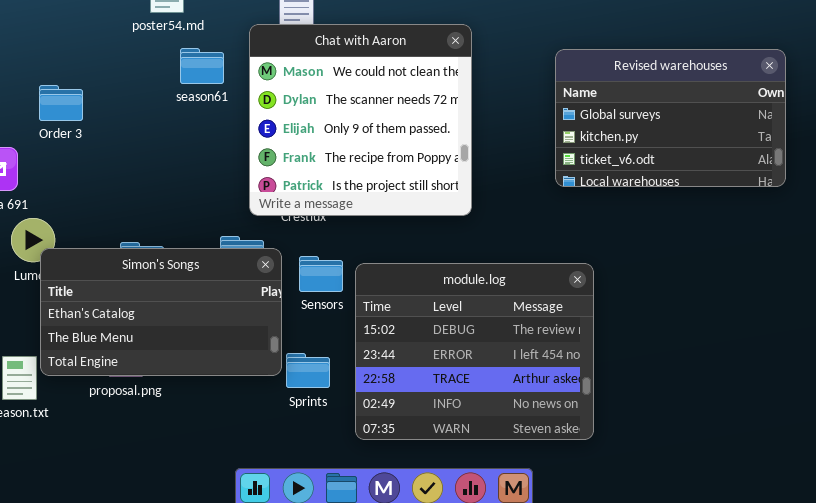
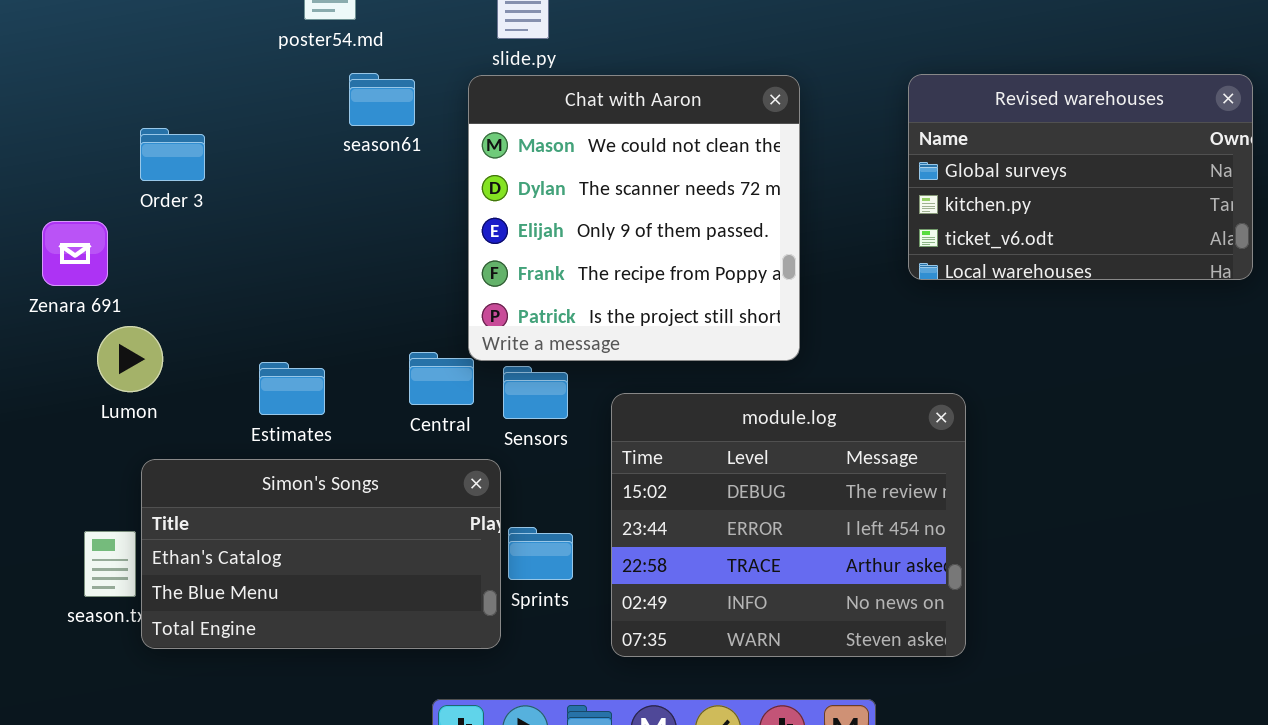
Chat with Aaron: [249,24,472,216] -> [468,75,800,361], moved
Simon's Songs: [40,248,282,376] -> [141,459,501,649], moved
Sensors: [299,256,343,292] -> [503,366,568,419], moved

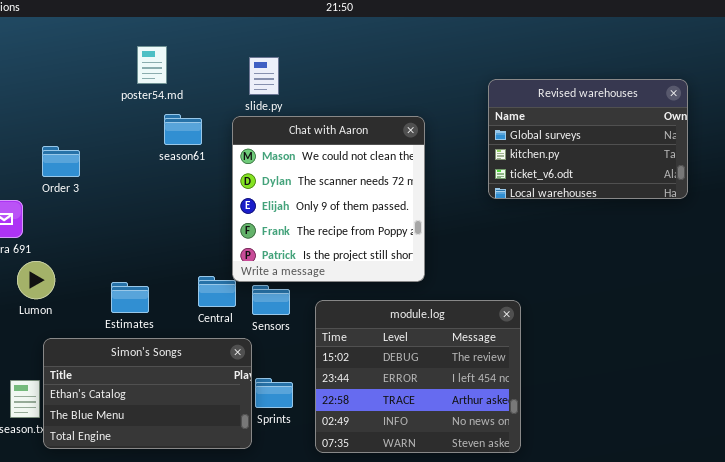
Revised warehouses: [908,74,1253,280] -> [488,79,688,199], moved

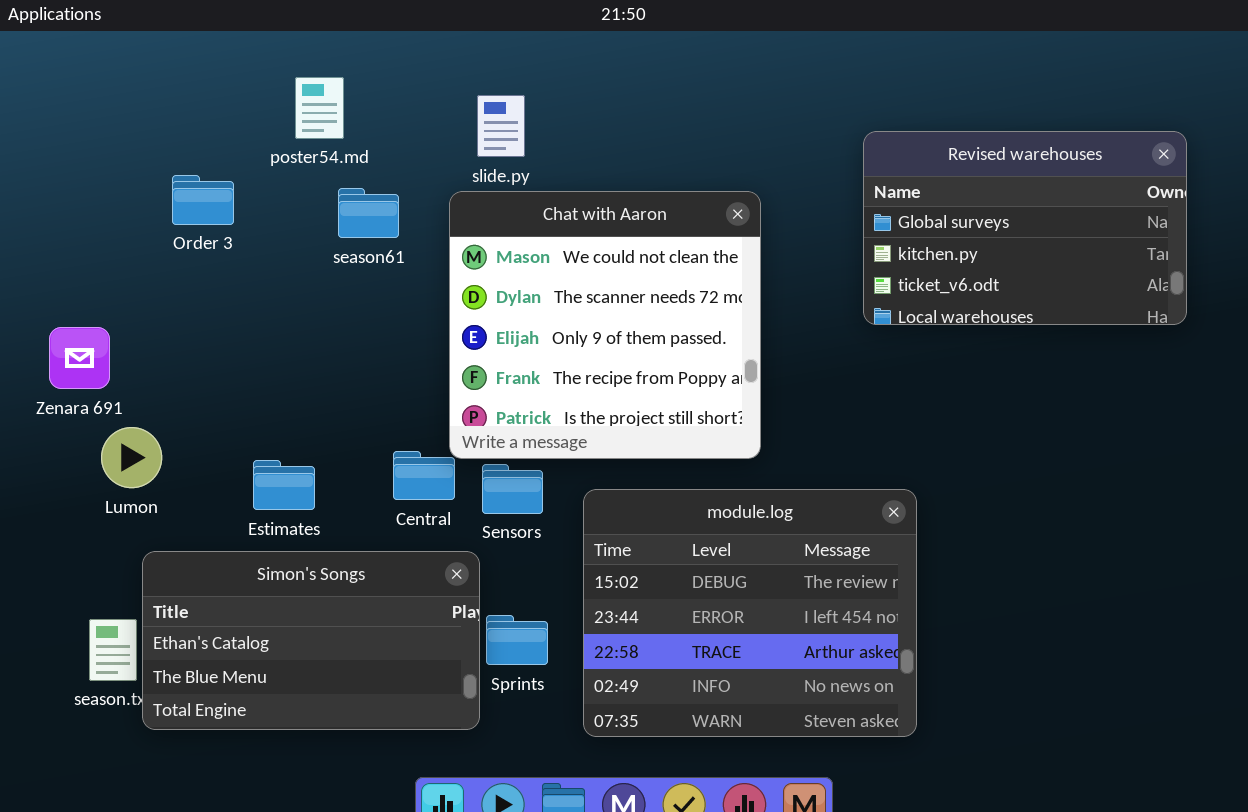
Order 3: [42,146,80,177] -> [172,175,234,225], moved

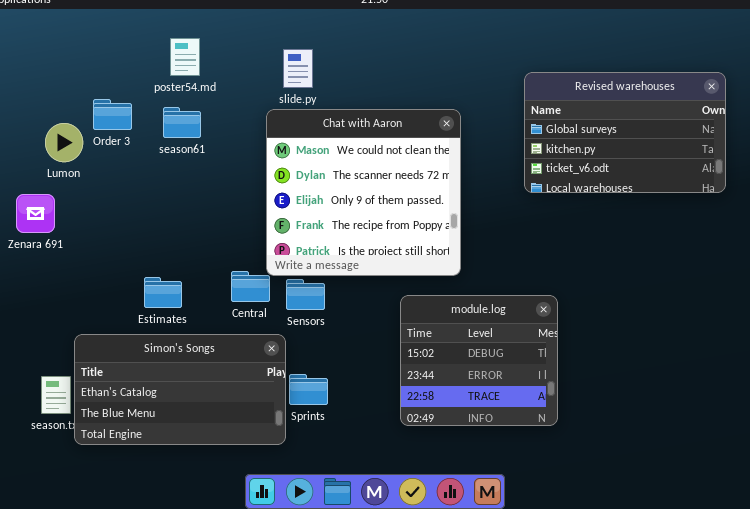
season61: [338,188,399,238] -> [163,107,201,138], moved
Lumon: [101,427,162,488] -> [45,123,83,162], moved
module.log: [583,489,917,737] -> [400,295,558,426], resized

